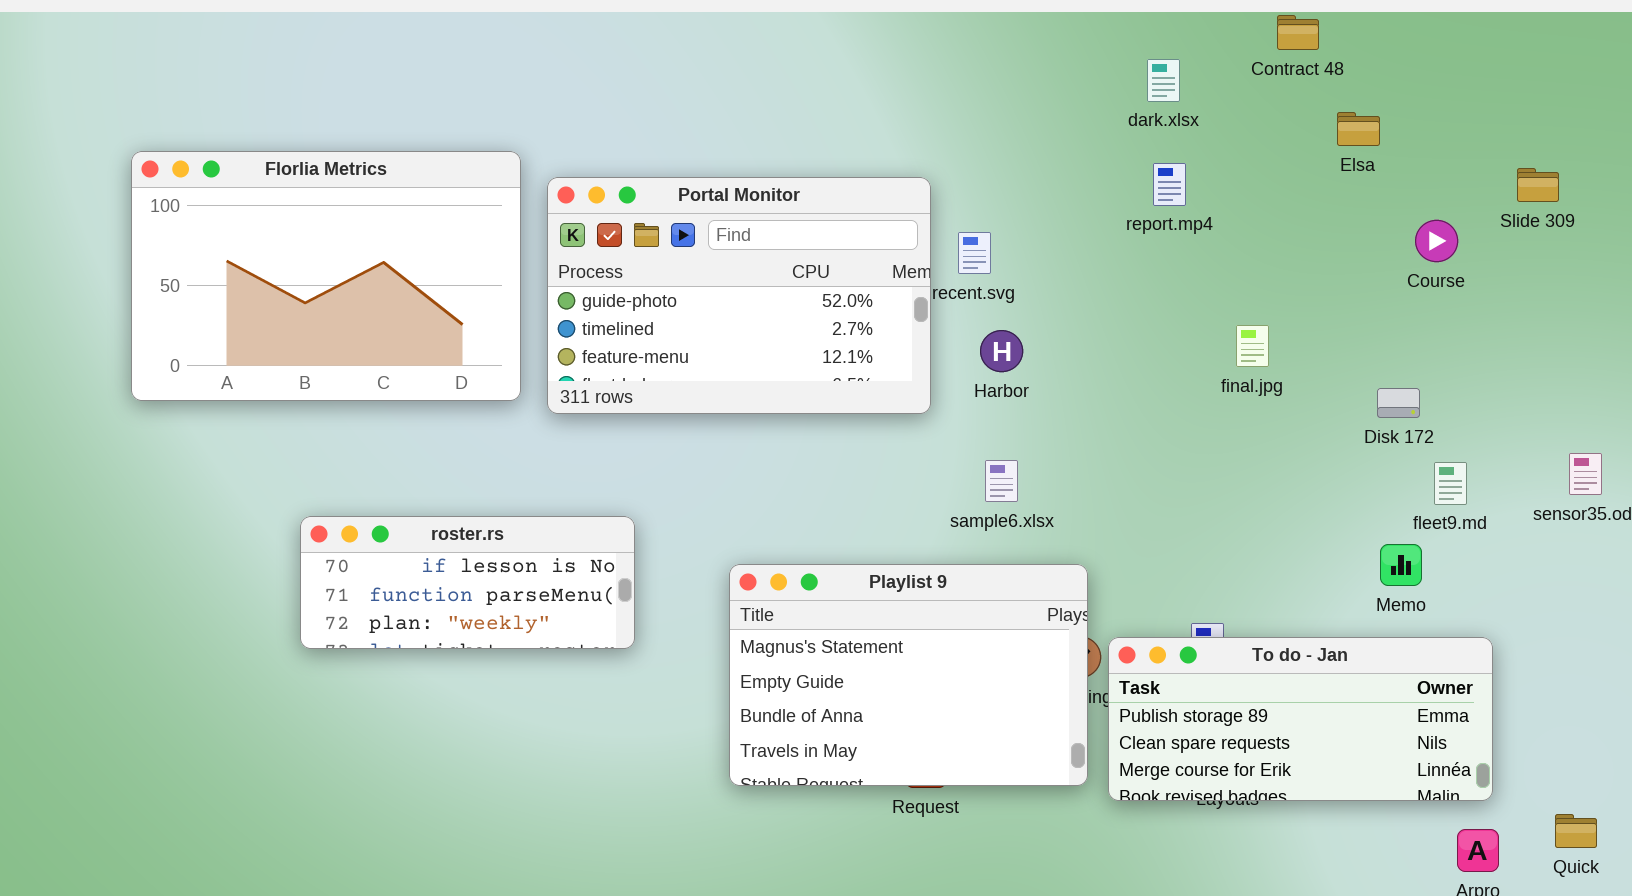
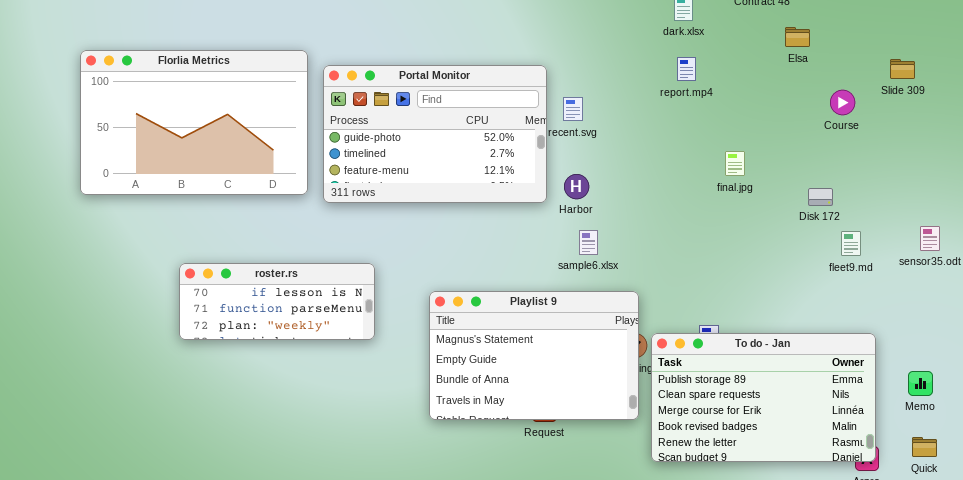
Harbor: [980,330,1023,372] -> [564,174,589,199], moved
Memo: [1380,544,1422,586] -> [908,371,933,396], moved
To do - Jan: [1108,637,1493,801] -> [651,333,876,462], resized

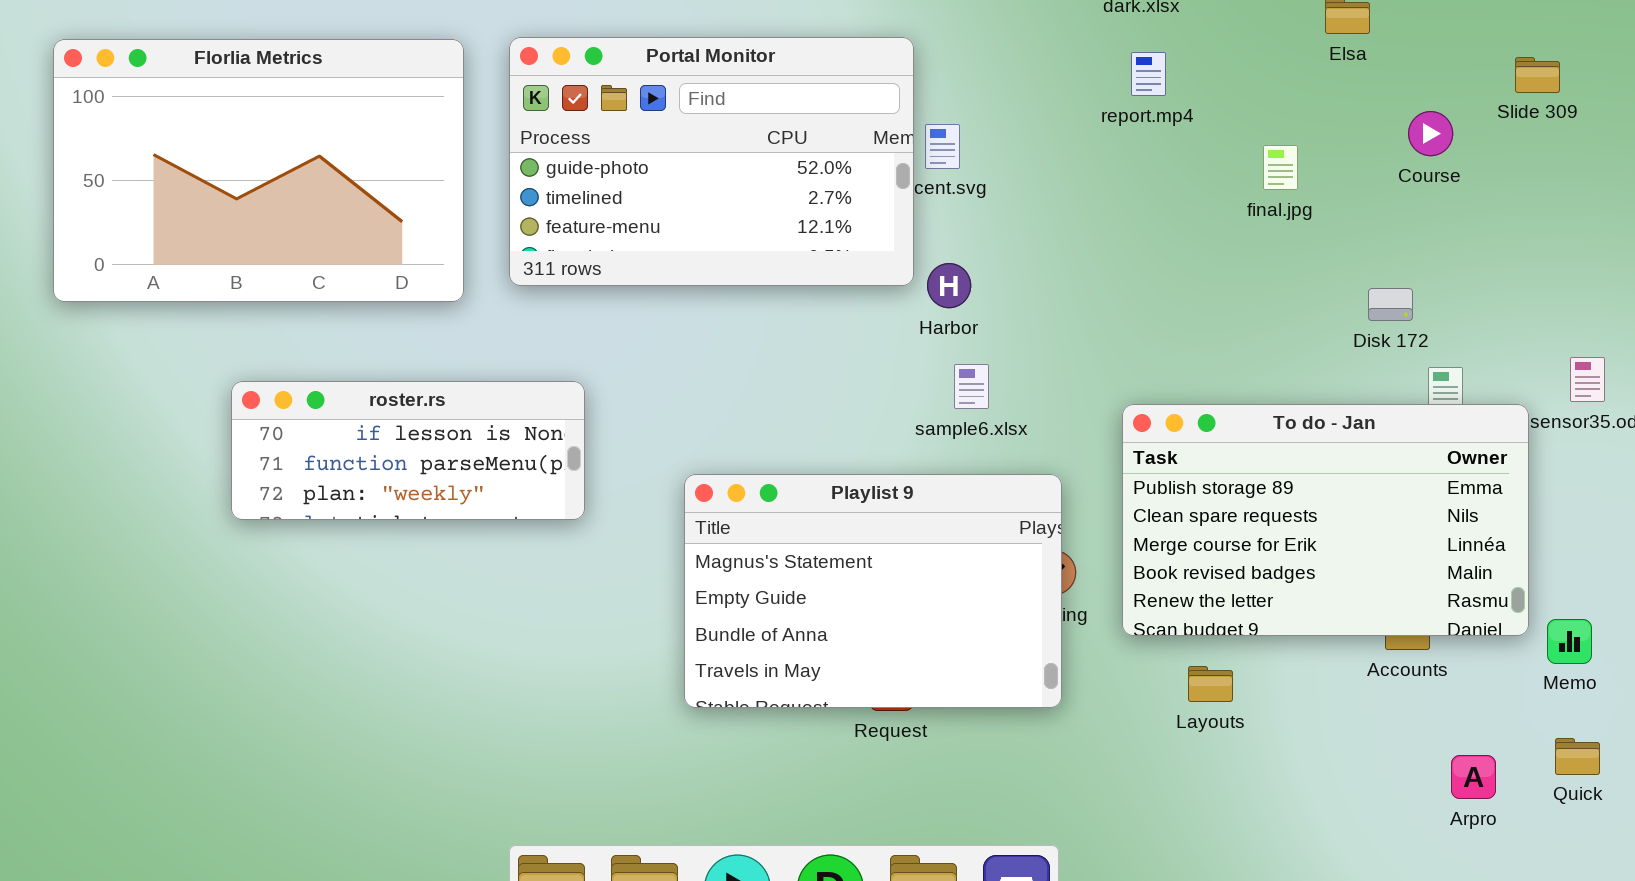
Portal Monitor: [323,65,547,203] -> [509,37,914,286], moved
final.jpg: [725,151,745,176] -> [1263,145,1298,190], moved
roster.rs: [179,263,375,340] -> [231,381,585,520], moved
To do - Jan: [651,333,876,462] -> [1122,404,1529,636], moved

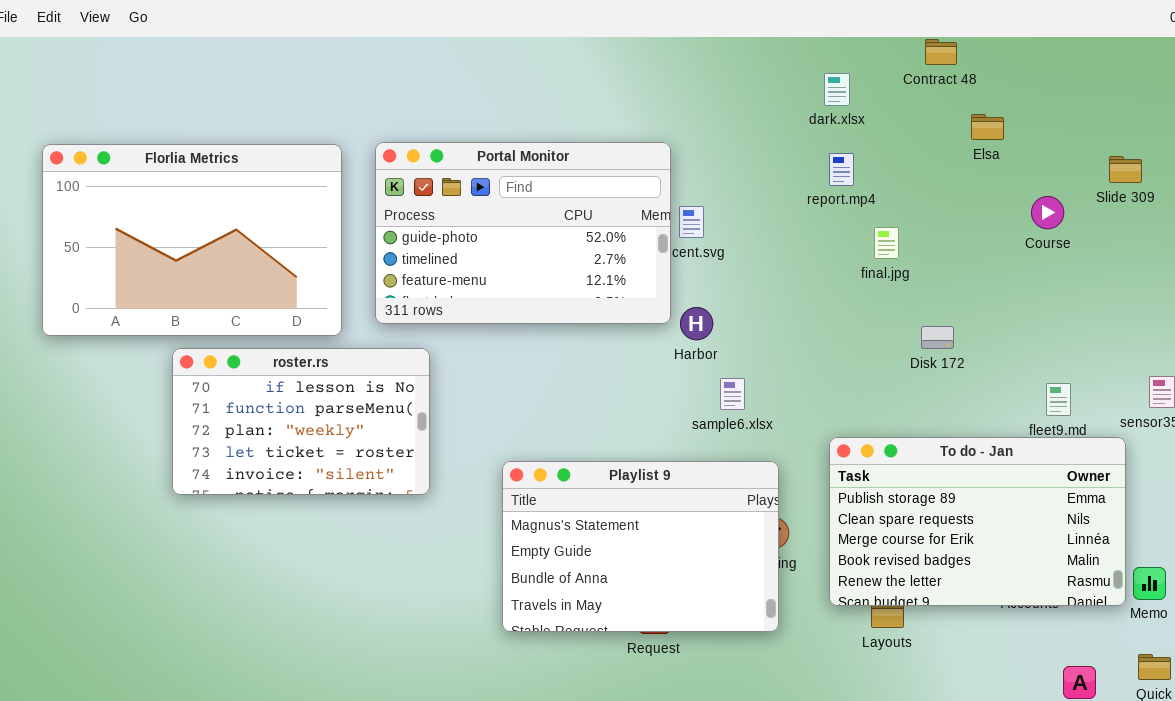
final.jpg: [1263,145,1298,190] -> [874,227,899,259], moved
Disk 172: [1368,288,1413,321] -> [921,326,954,349], moved
sample6.xlsx: [954,364,989,409] -> [720,378,745,410], moved
roster.rs: [231,381,585,520] -> [172,348,430,495], resized
To do - Jan: [1122,404,1529,636] -> [829,437,1126,606], moved

